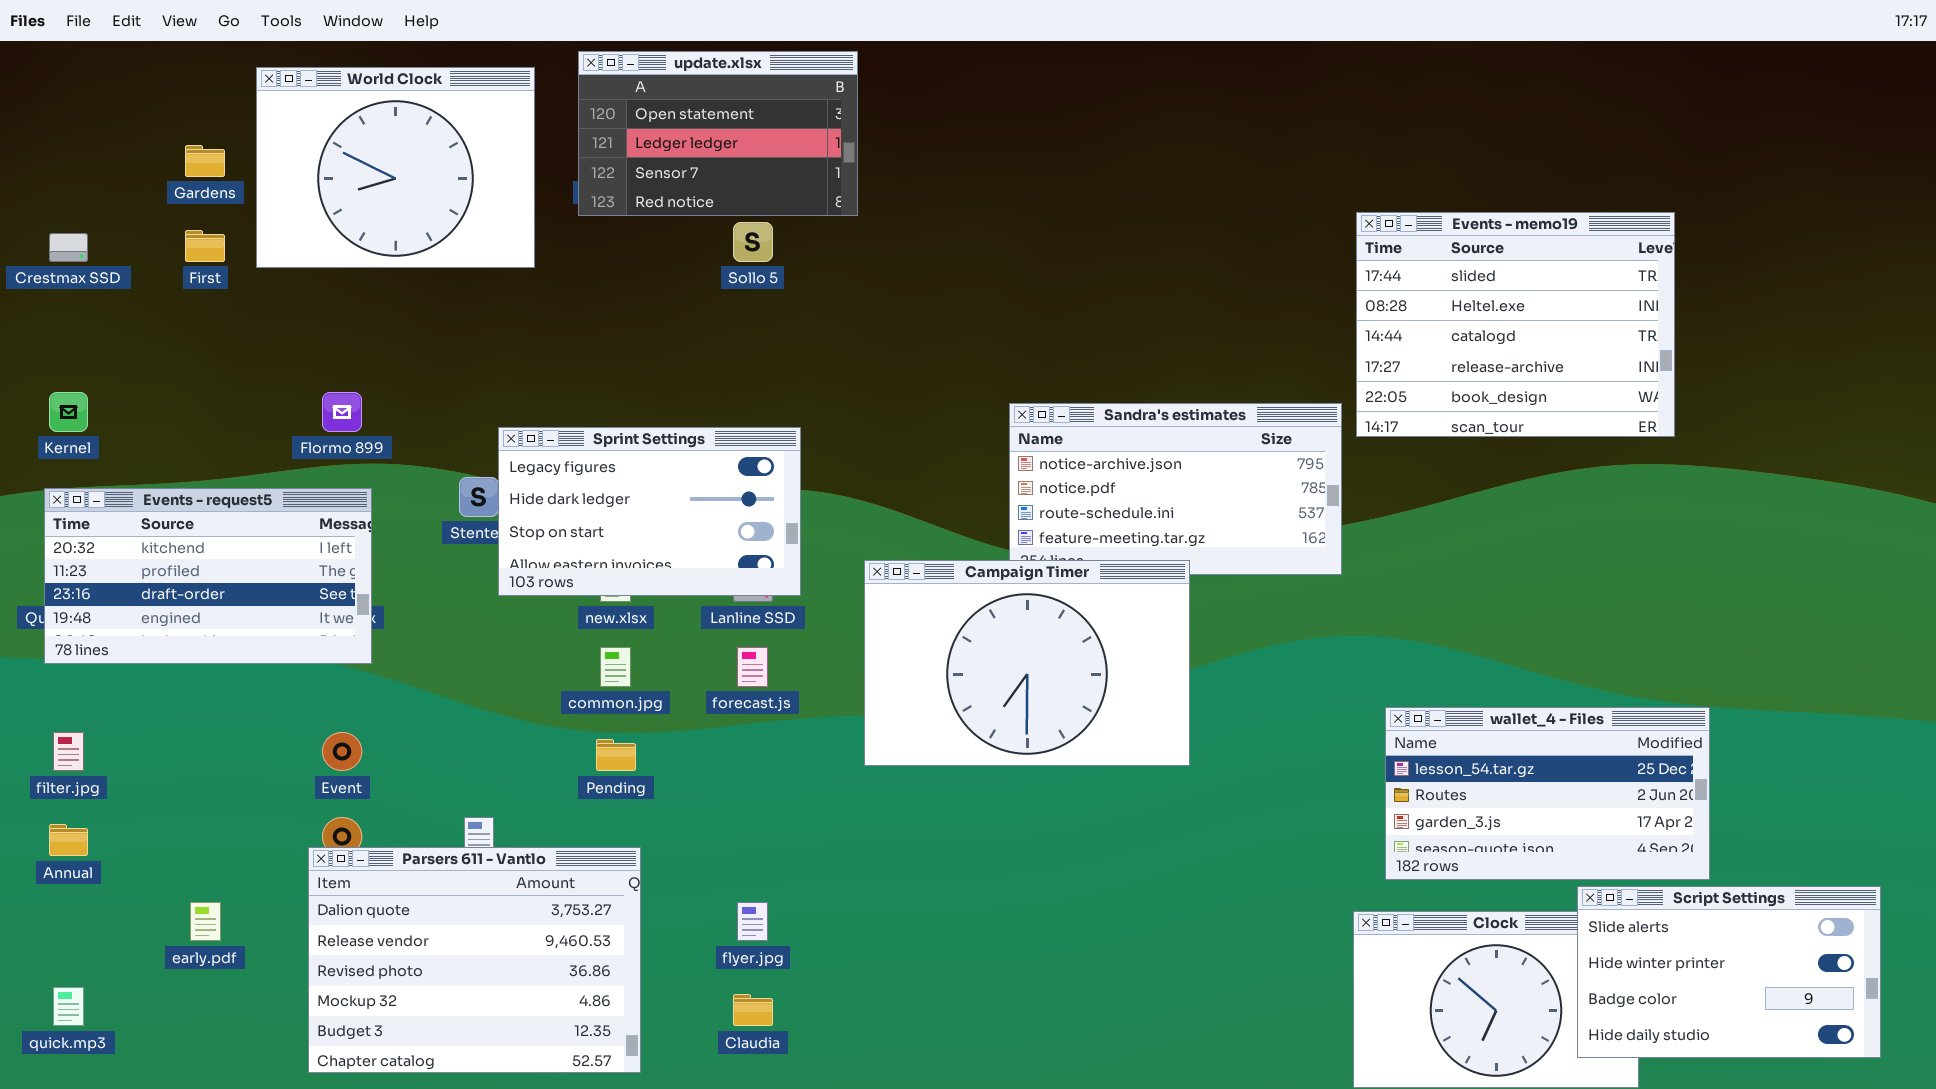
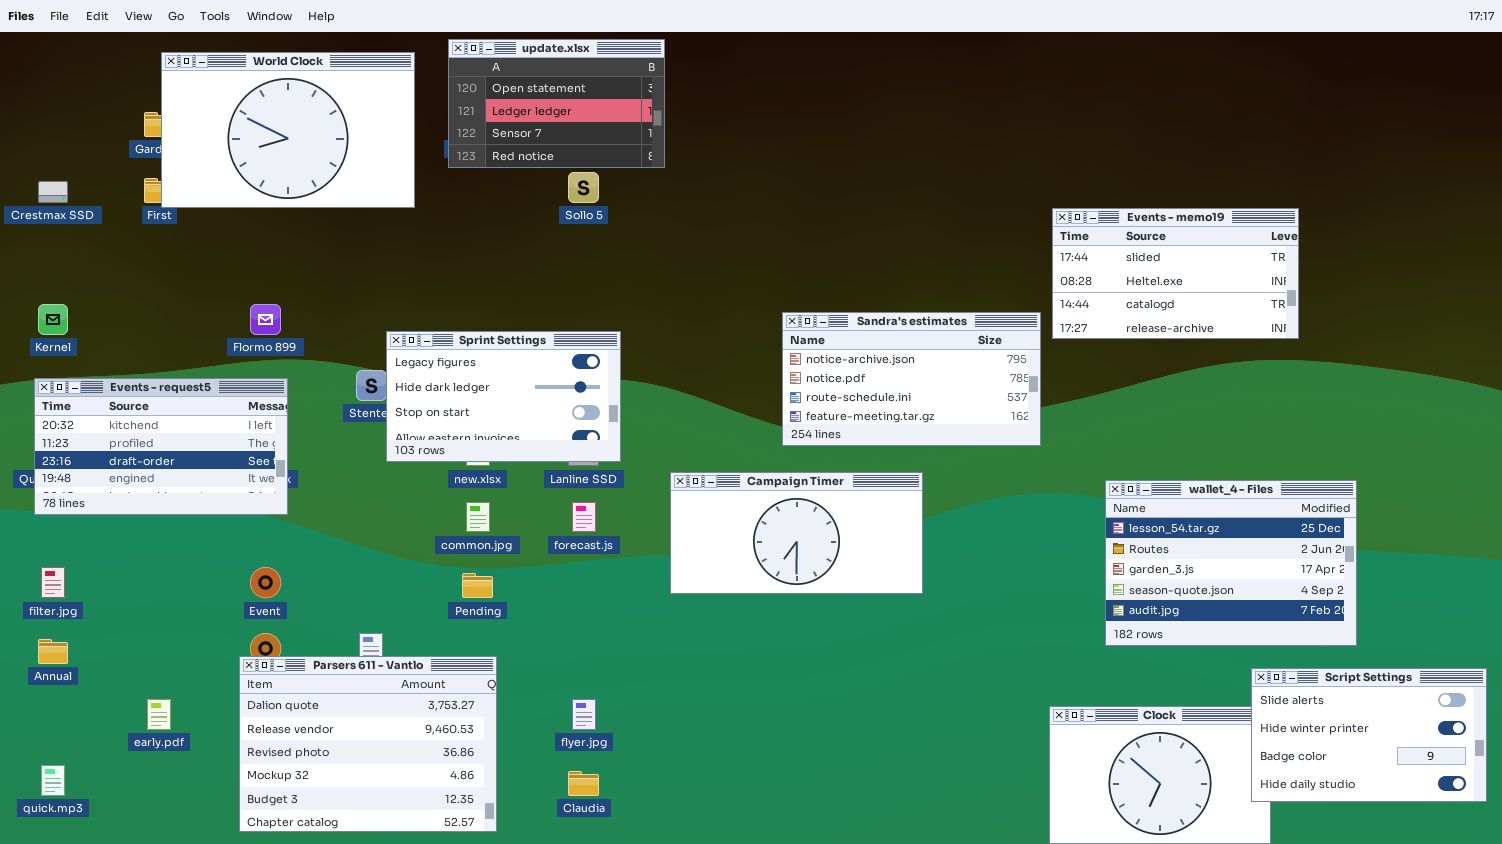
World Clock: [256,67,535,268] -> [161,52,415,208], resized
Events - memo19: [1356,212,1675,437] -> [1052,208,1299,339], resized
Campaign Timer: [864,560,1190,766] -> [670,472,923,594], resized
wallet_4 - Files: [1385,707,1710,880] -> [1105,480,1357,646], moved, resized
Script Settings: [1577,886,1881,1058] -> [1251,668,1487,802], moved

